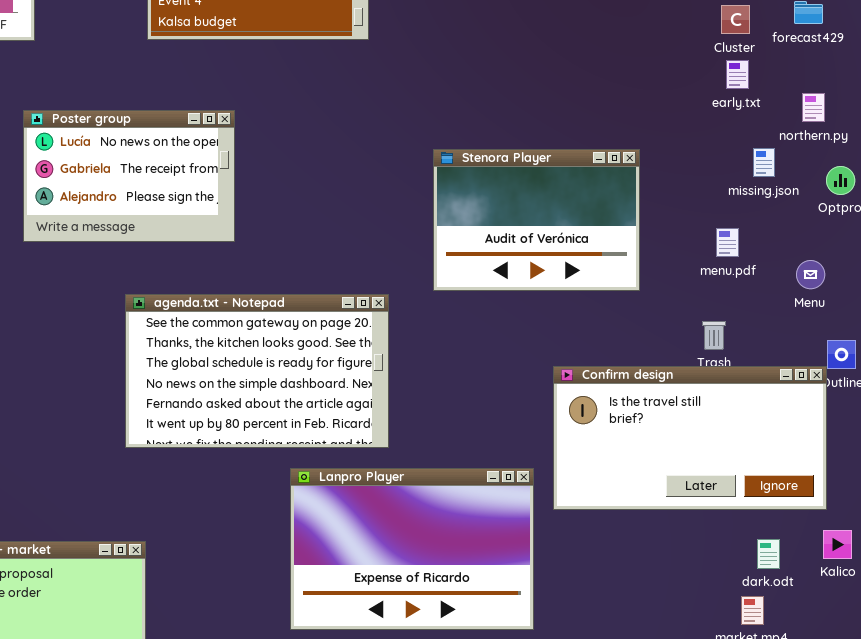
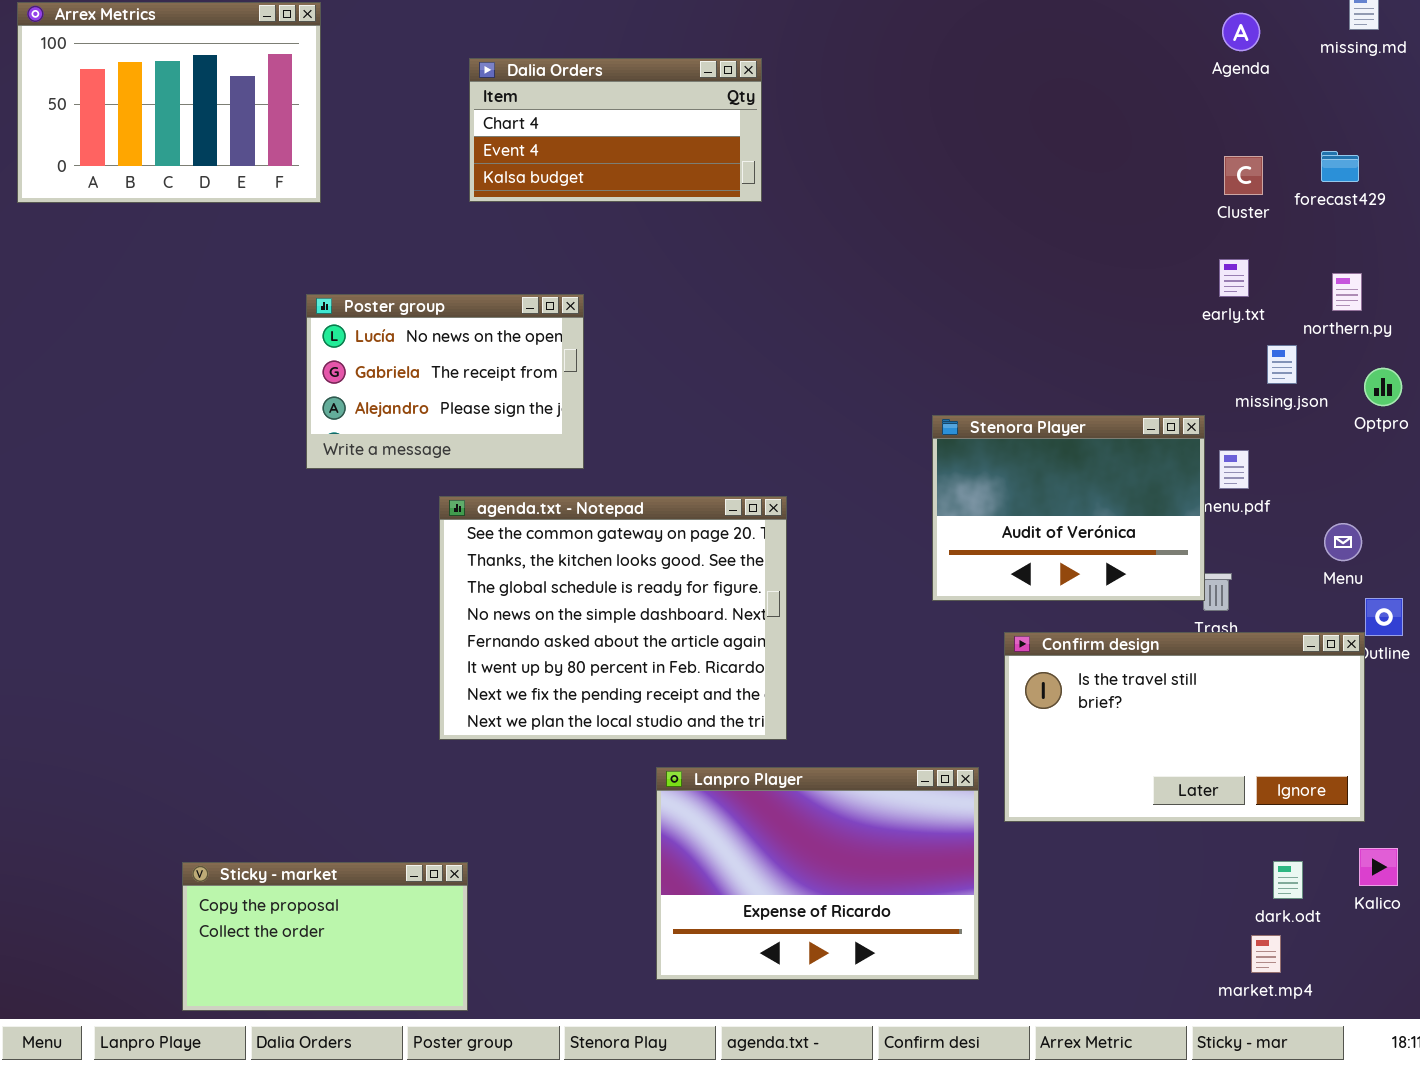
early.txt: [726,60,749,89] -> [1219,259,1249,297], moved
Stenora Player: [433,149,640,291] -> [932,415,1205,601], moved
Menu: [796,260,825,289] -> [1324,523,1362,561], moved
agenda.txt - Notepad: [125,294,389,448] -> [439,496,787,740], resized

